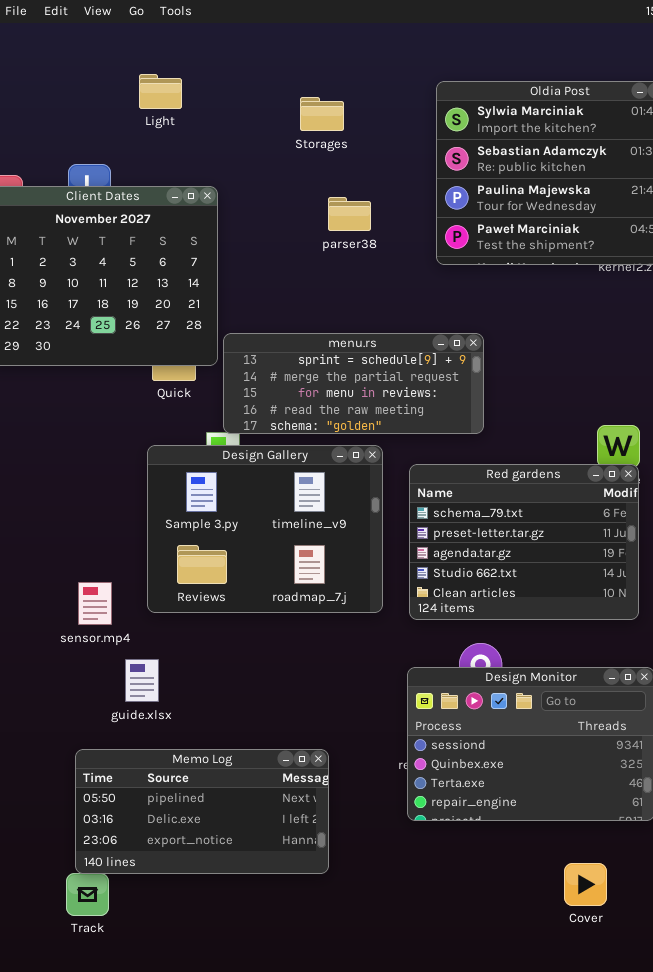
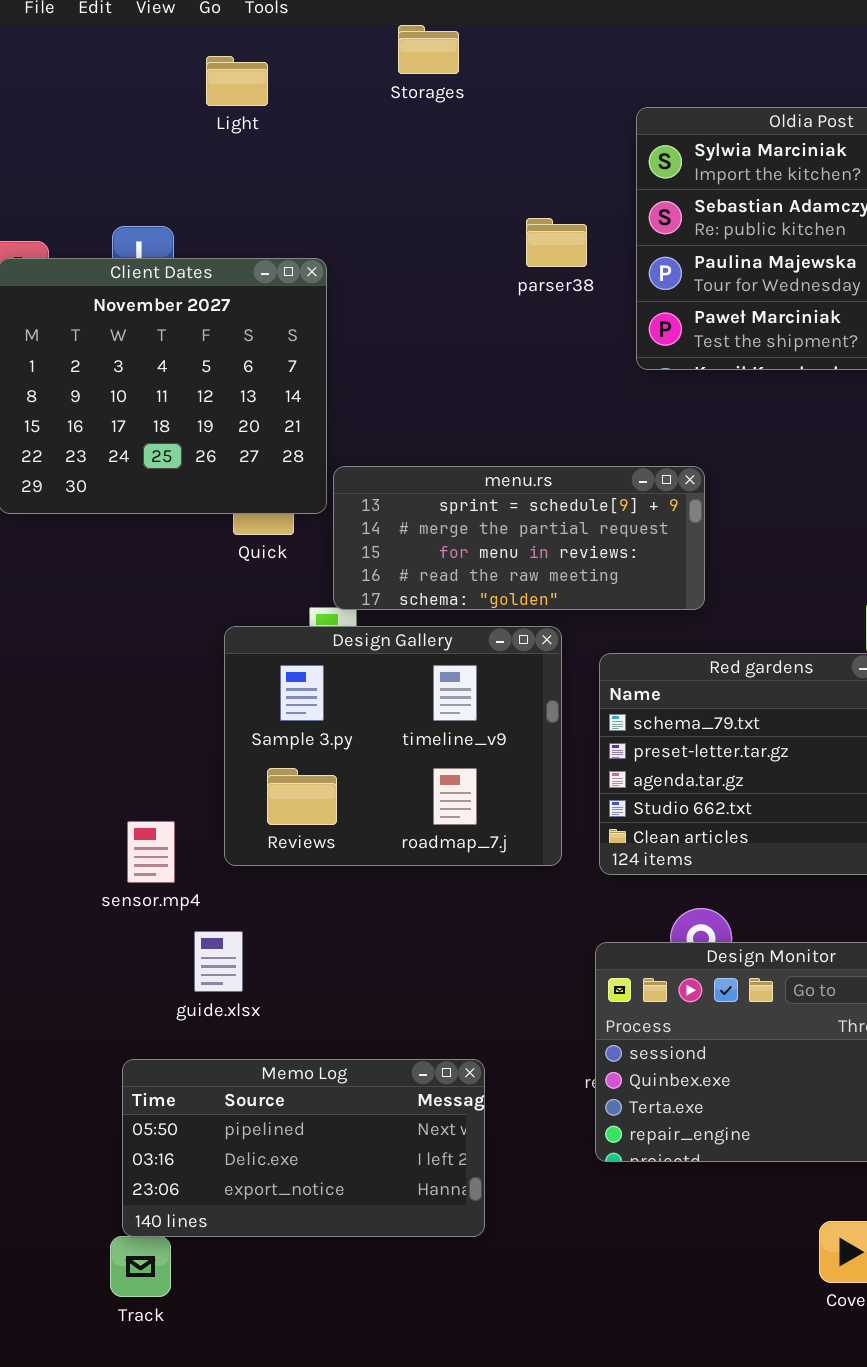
Light: [139,74,182,109] -> [206,56,268,106], moved
Storages: [300,97,344,131] -> [398,25,459,74], moved
parser38: [328,197,371,231] -> [526,218,587,267], moved

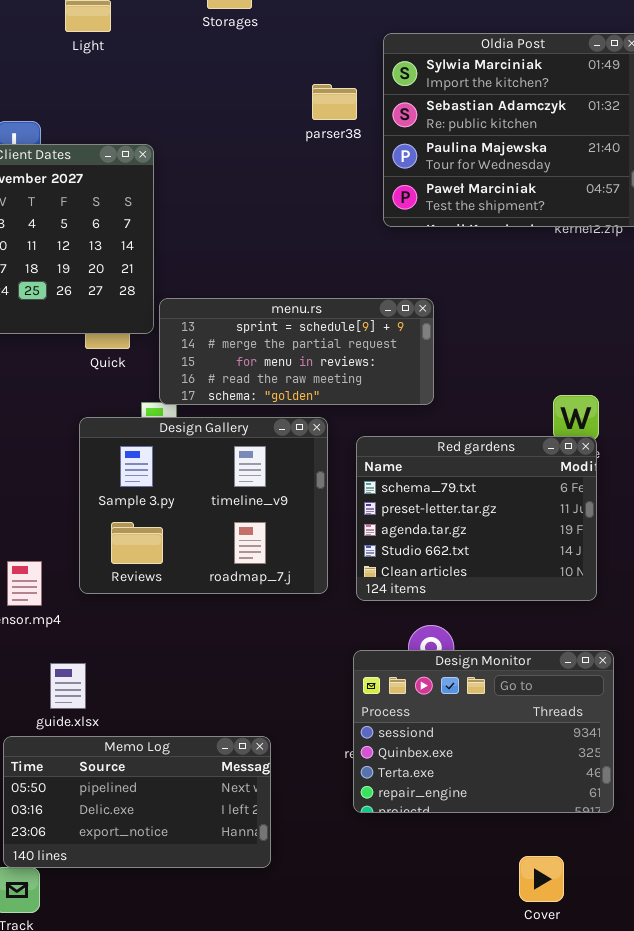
parser38: [526,218,587,267] -> [312,84,357,120], moved
guide.xlsx: [194,931,243,992] -> [50,663,86,709], moved

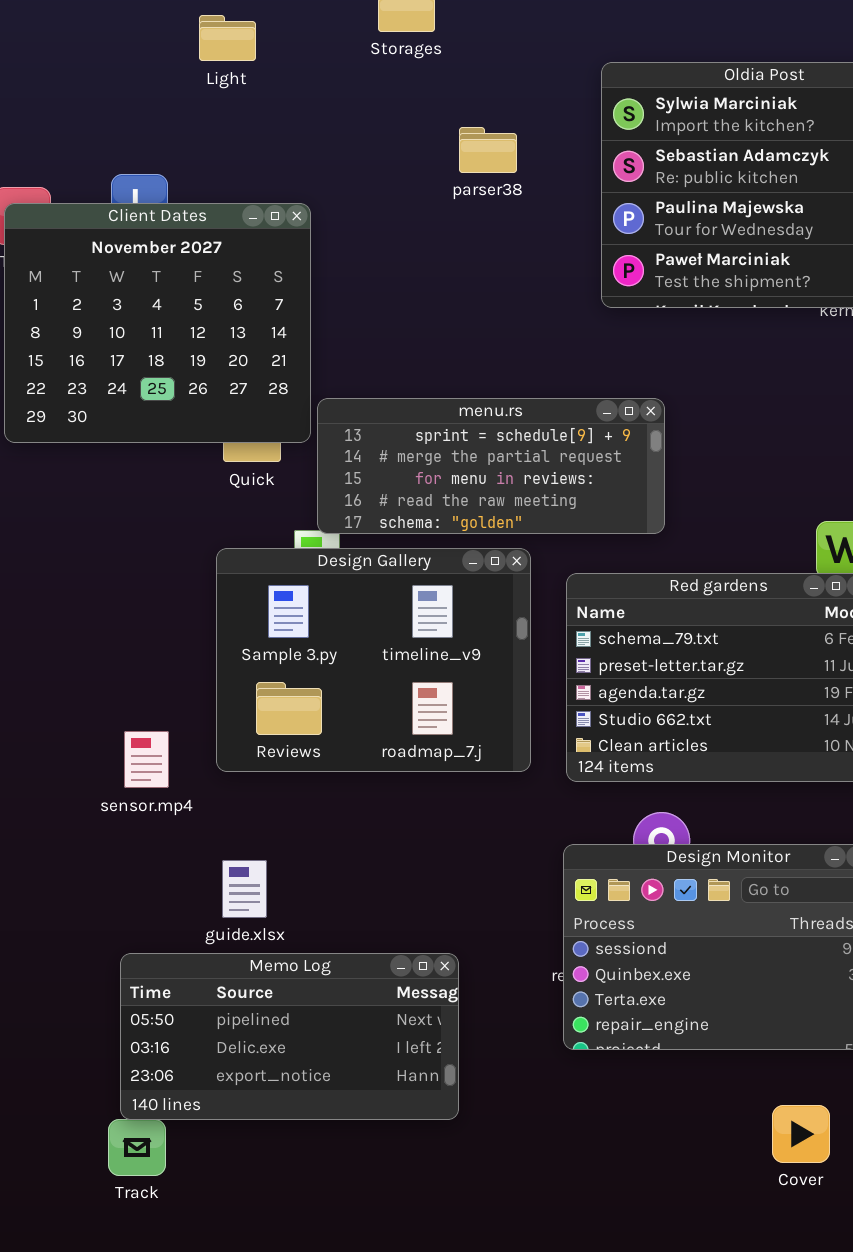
parser38: [312,84,357,120] -> [459,127,517,173], moved
guide.xlsx: [50,663,86,709] -> [222,860,267,918], moved

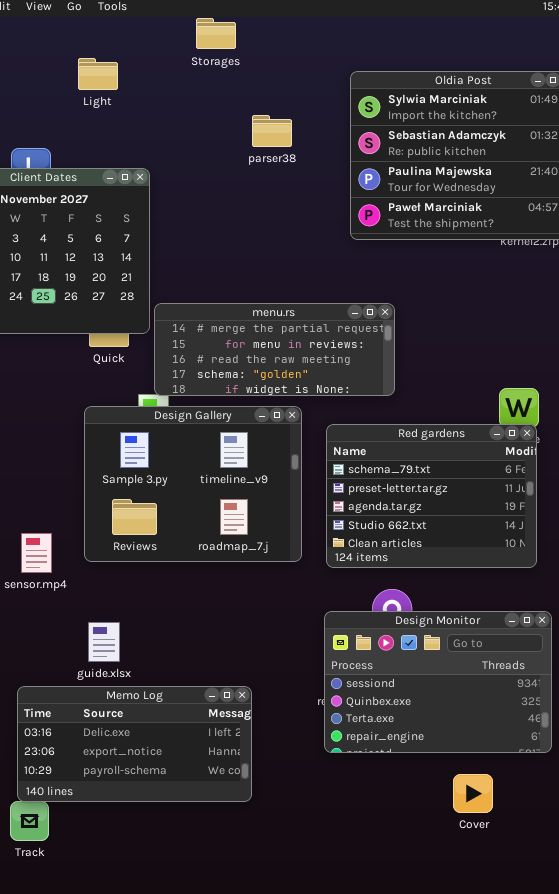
Light: [199,15,256,61] -> [78,58,118,90], moved
menu.rs: [317,398,665,534] -> [154,303,395,396], scrolled down 1 row
Memo Log: [120,953,459,1120] -> [17,686,252,802], scrolled down 1 row
Cover: [772,1105,830,1163] -> [453,774,493,813], moved

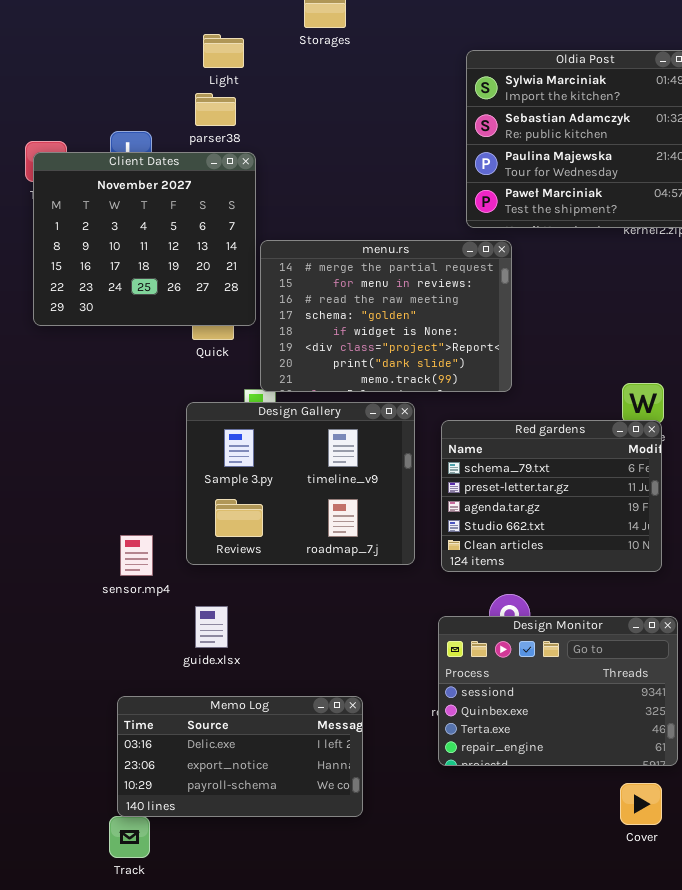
Light: [78,58,118,90] -> [203,34,244,68], moved
parser38: [252,115,292,147] -> [195,93,236,126], moved
menu.rs: [154,303,395,396] -> [260,240,512,392], resized
guide.xlsx: [88,622,120,662] -> [195,606,228,648], moved
Cover: [453,774,493,813] -> [620,783,662,825], moved

